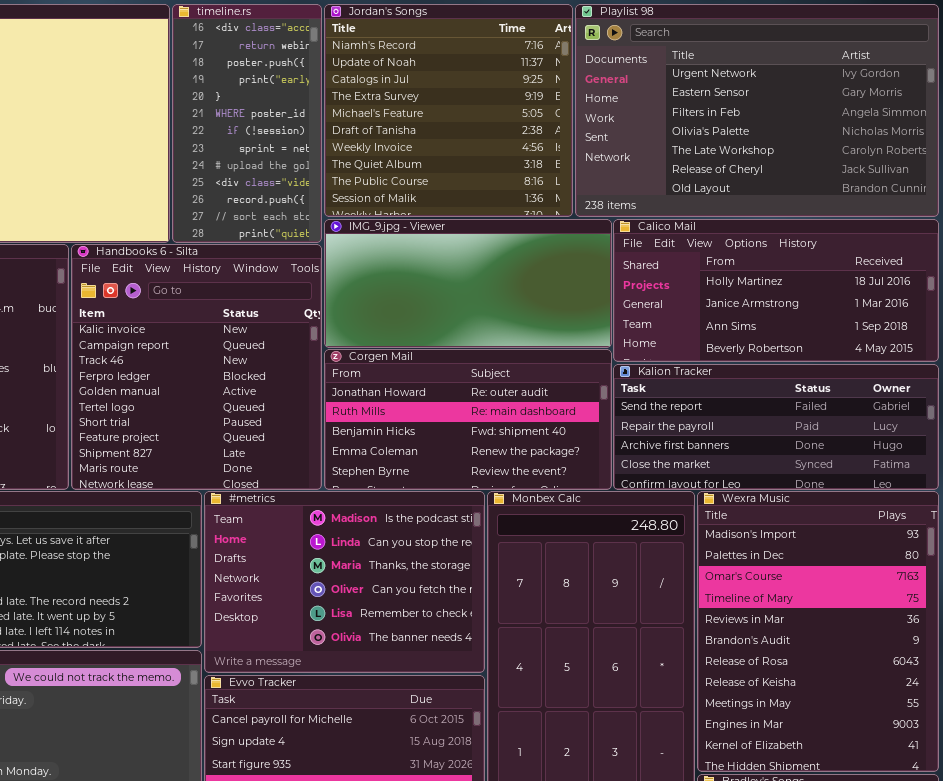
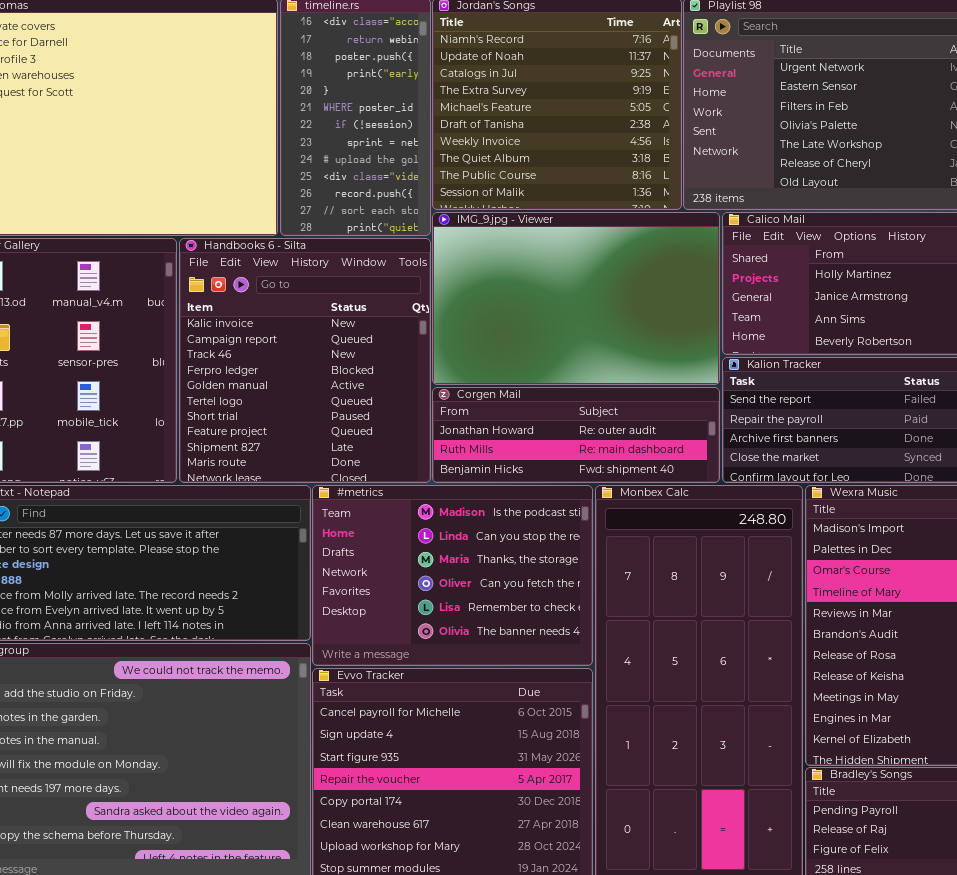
IMG_9.jpg - Viewer: [324,219,612,348] -> [432,212,720,385], resized
Corgen Mail: [324,349,612,490] -> [432,387,720,483], resized

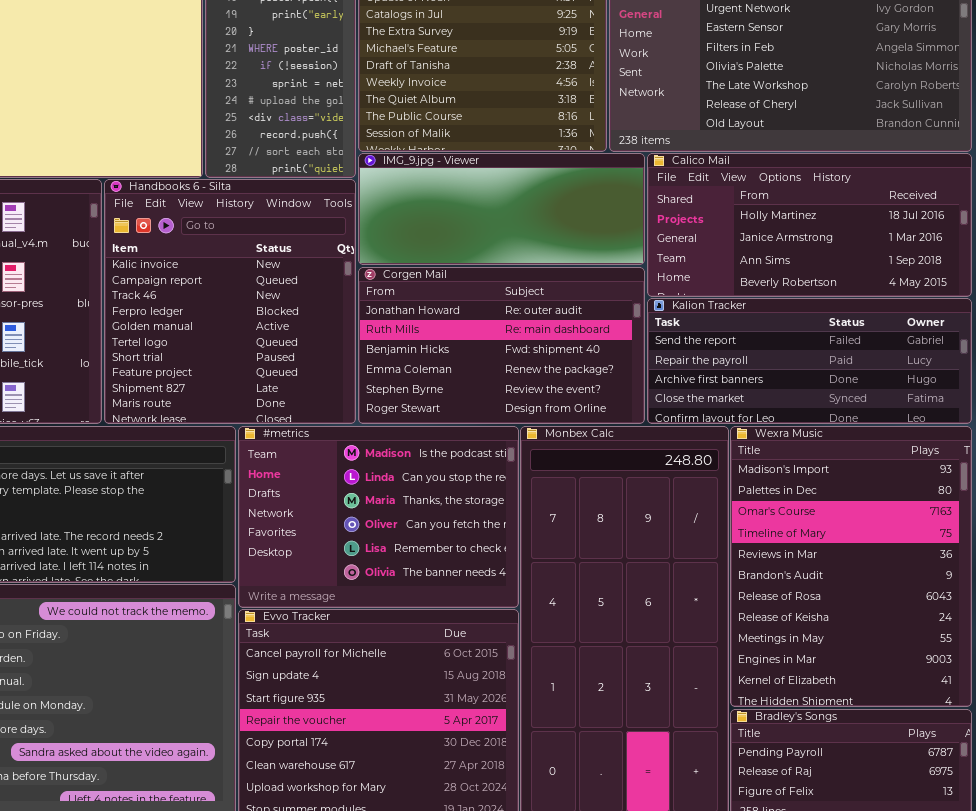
IMG_9.jpg - Viewer: [432,212,720,385] -> [358,153,645,265], resized
Corgen Mail: [432,387,720,483] -> [358,267,645,424], resized

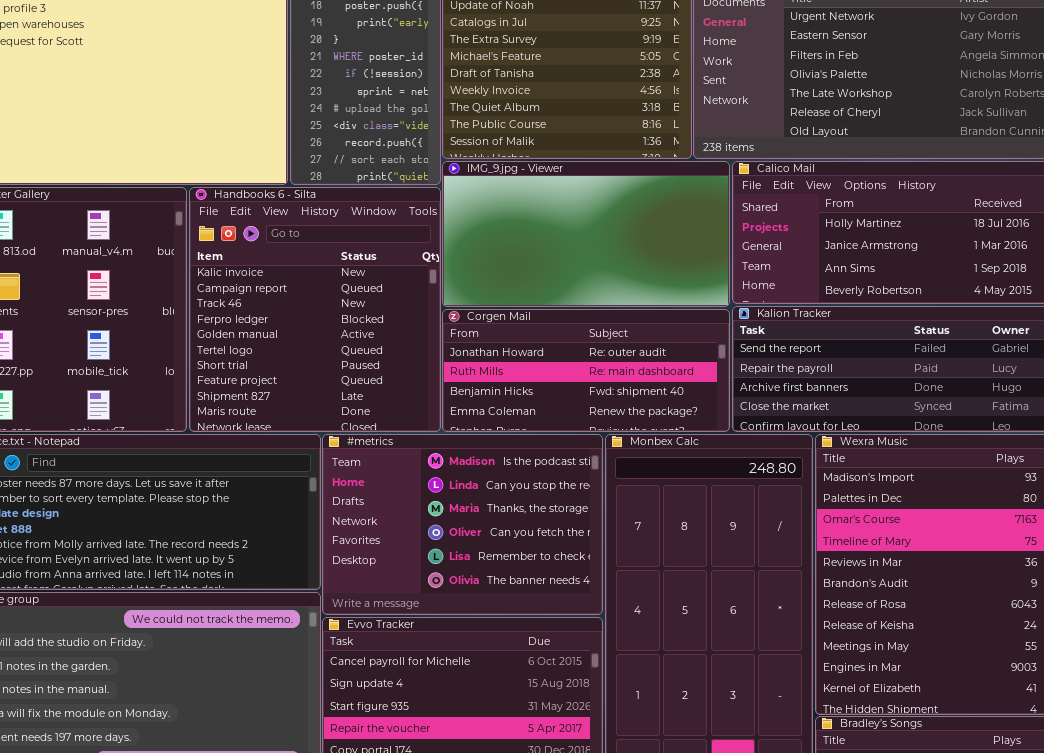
IMG_9.jpg - Viewer: [358,153,645,265] -> [442,161,730,307], resized
Corgen Mail: [358,267,645,424] -> [442,309,730,432], resized

